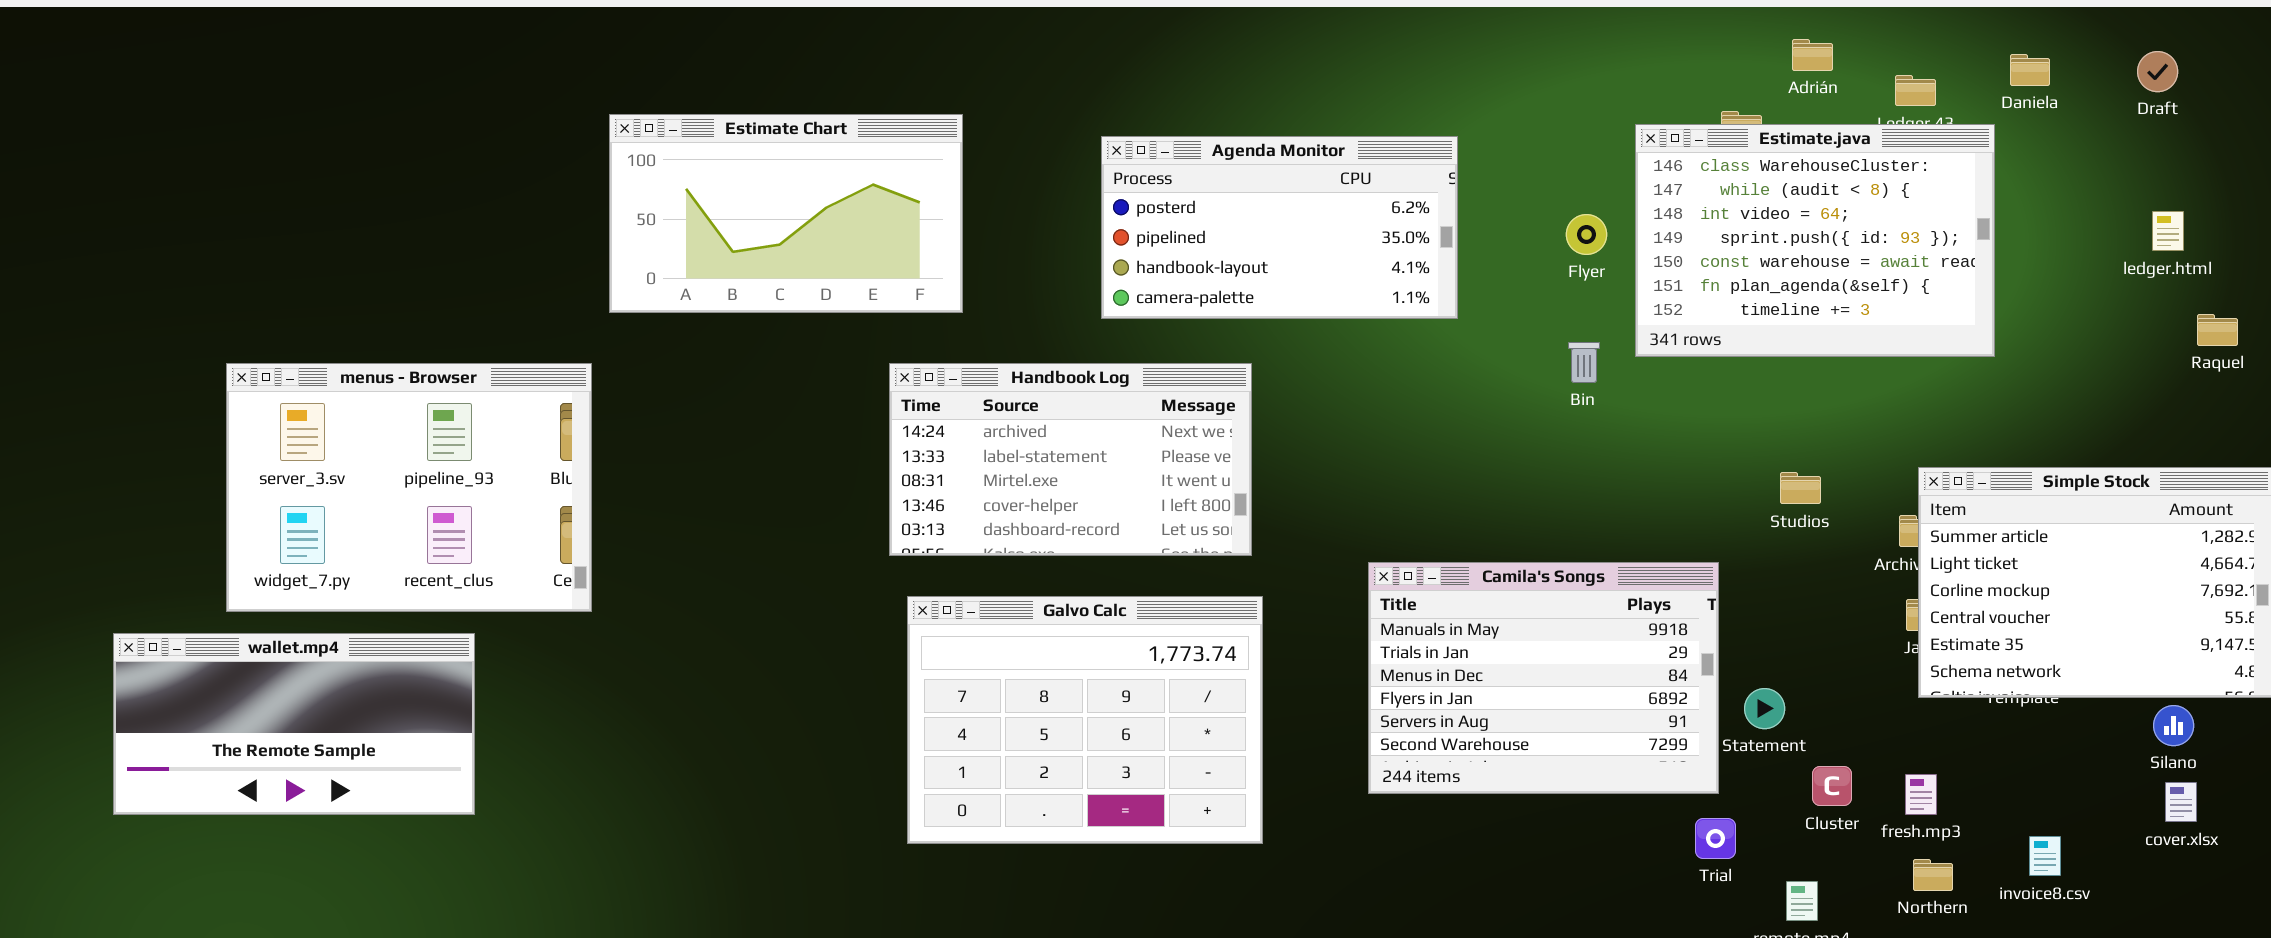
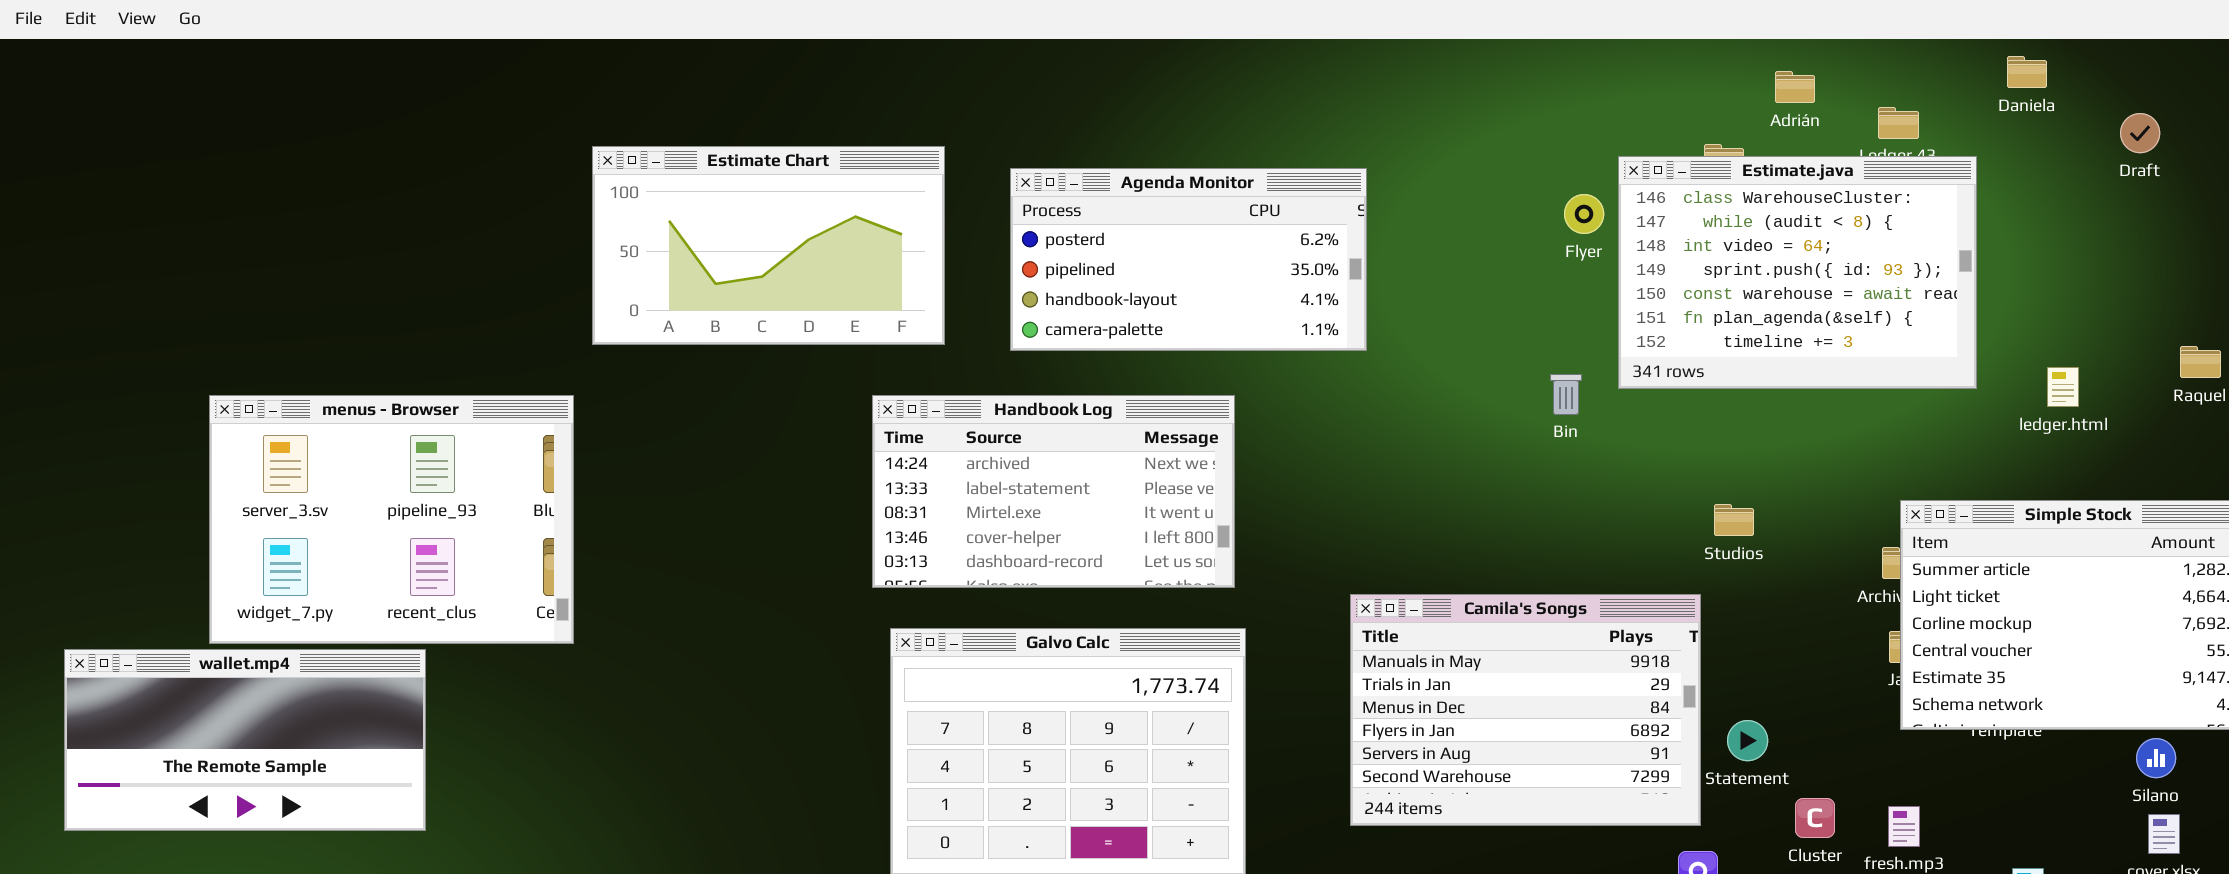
Draft: [2137,51,2178,92] -> [2120,113,2160,153], moved
Daniela: [2010,54,2050,86] -> [2007,56,2047,88], moved
Agenda Monitor: [1101,136,1458,319] -> [1010,168,1367,351], moved
ledger.html: [2152,211,2184,251] -> [2047,367,2079,407], moved
Flyer: [1566,214,1607,255] -> [1564,194,1604,234], moved
Studios: [1780,472,1821,504] -> [1714,504,1754,536], moved
wallet.mp4: [113,633,475,815] -> [64,649,426,831], moved

